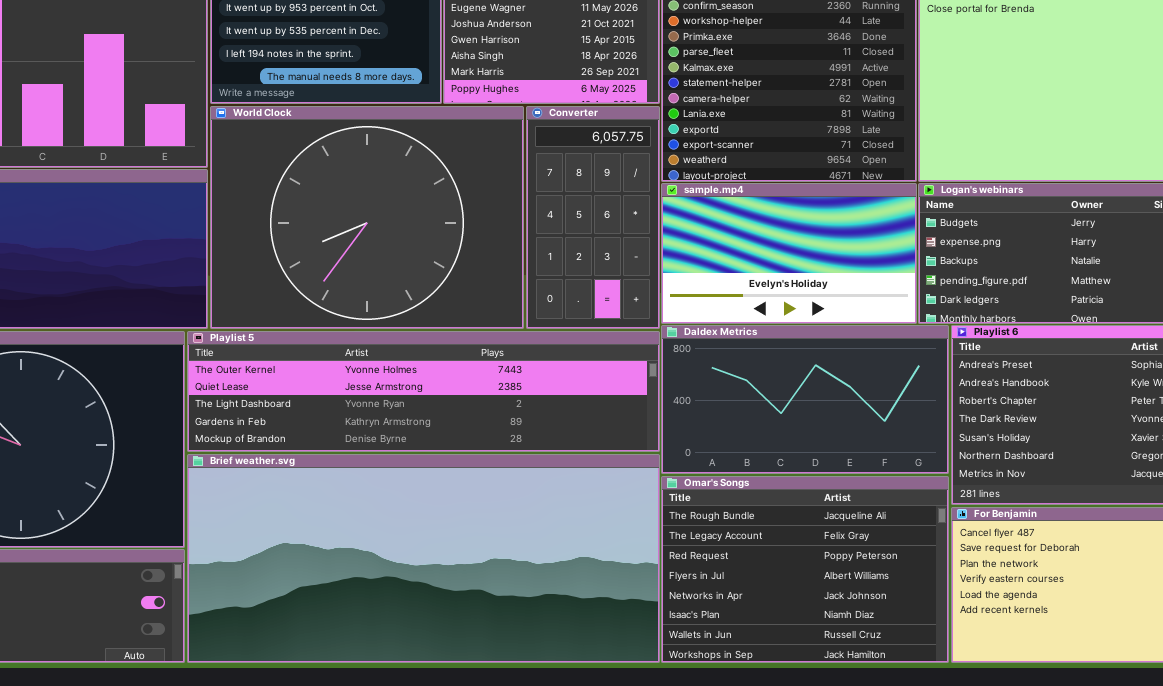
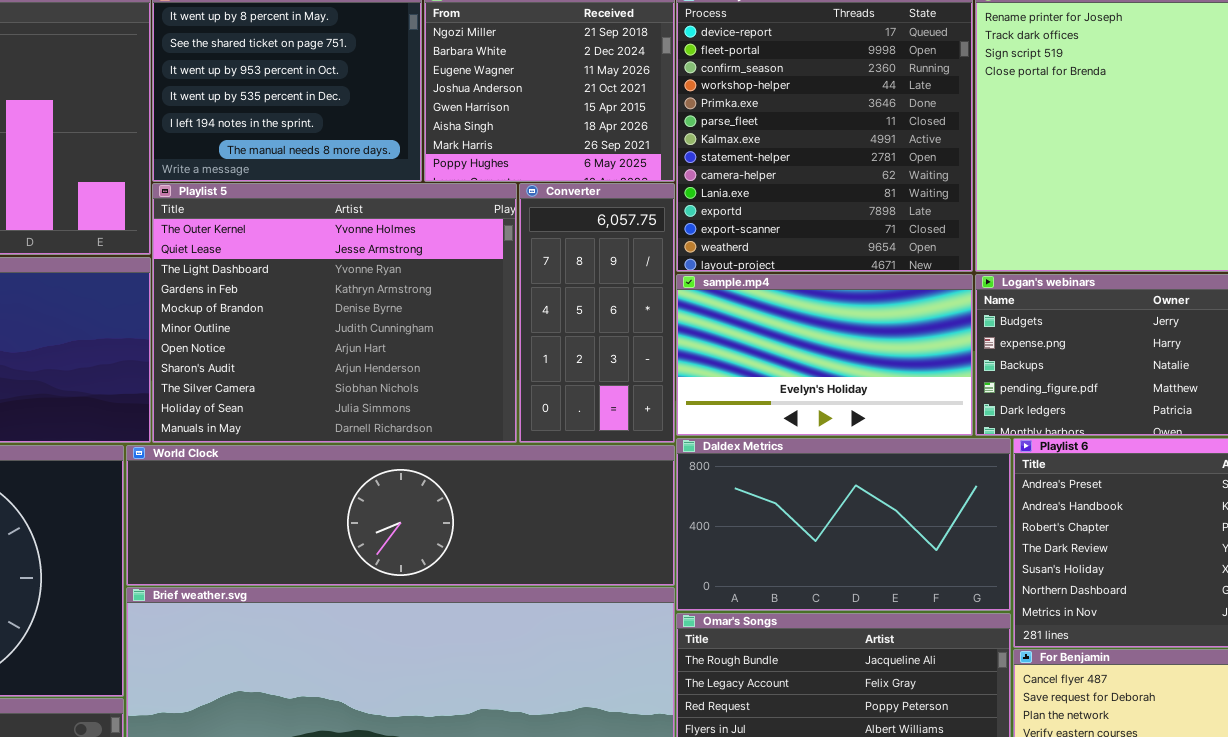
World Clock: [210,106,524,329] -> [126,445,675,586], moved, resized
Playlist 5: [187,331,660,452] -> [152,183,517,443], moved, resized

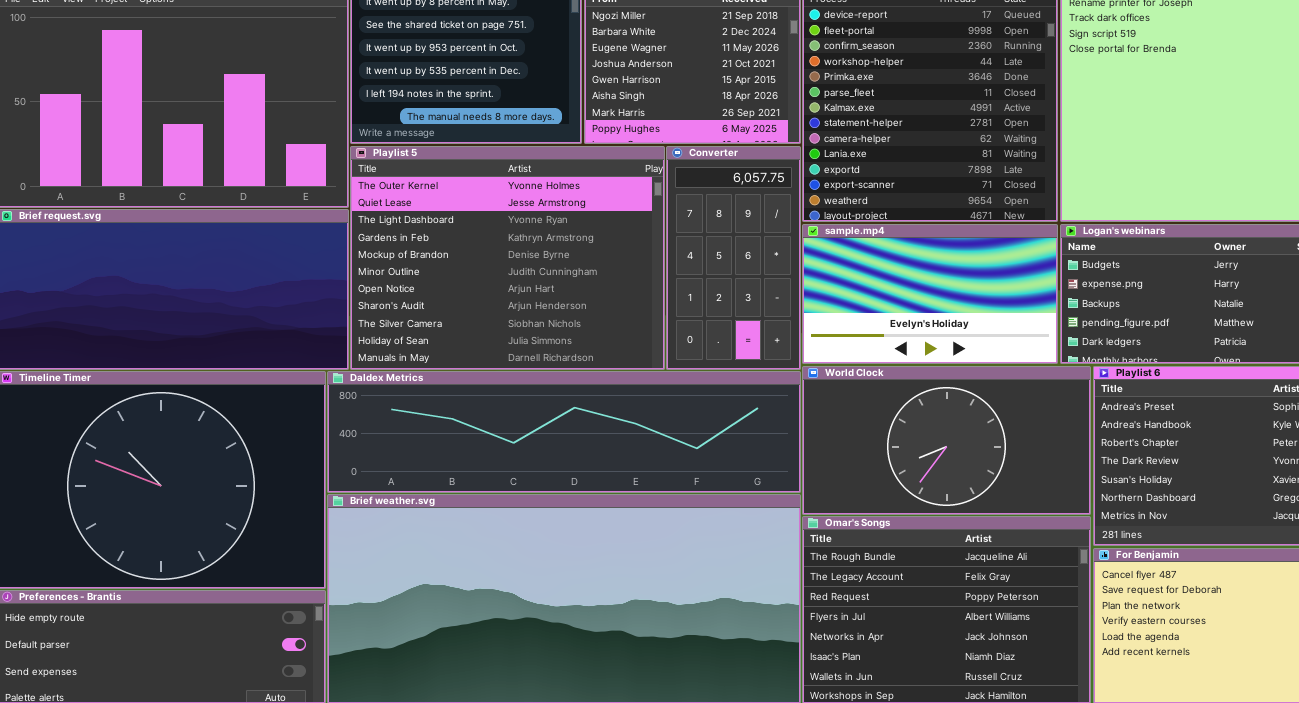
Daldex Metrics: [676,438,1011,611] -> [327,371,801,493], moved, resized
World Clock: [126,445,675,586] -> [802,366,1091,515], moved, resized

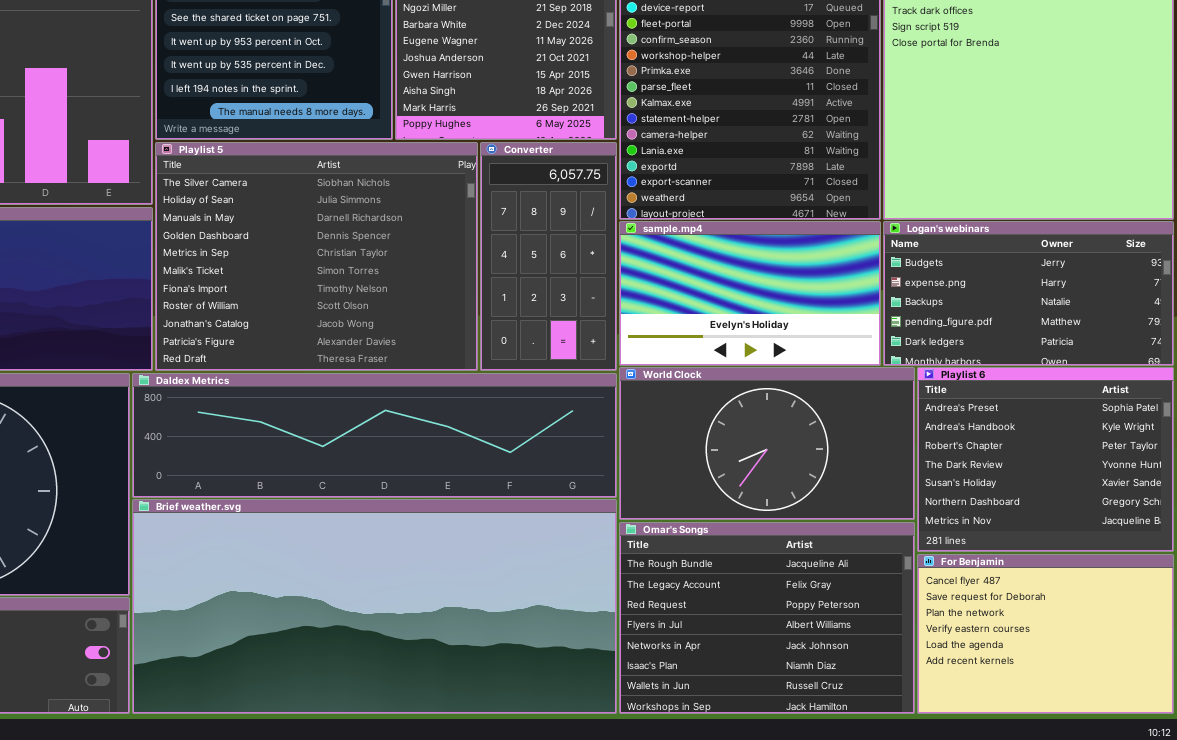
Playlist 5: [350,146,665,370] -> [155,142,478,371], scrolled down 8 rows

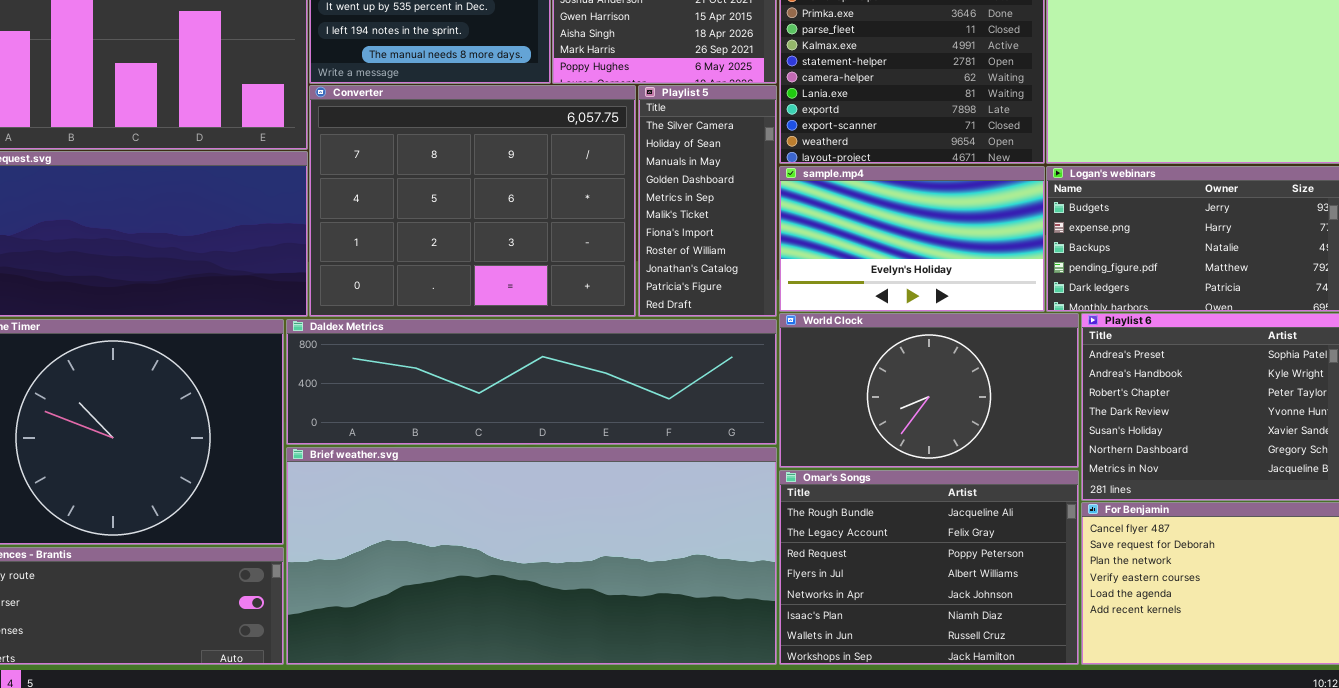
Playlist 5: [155,142,478,371] -> [638,85,777,317], moved, resized
Converter: [480,142,617,371] -> [309,85,636,317], moved, resized

